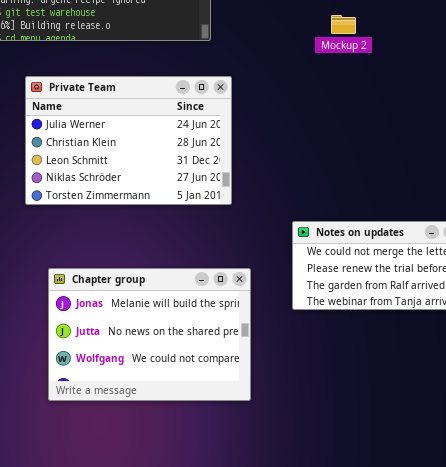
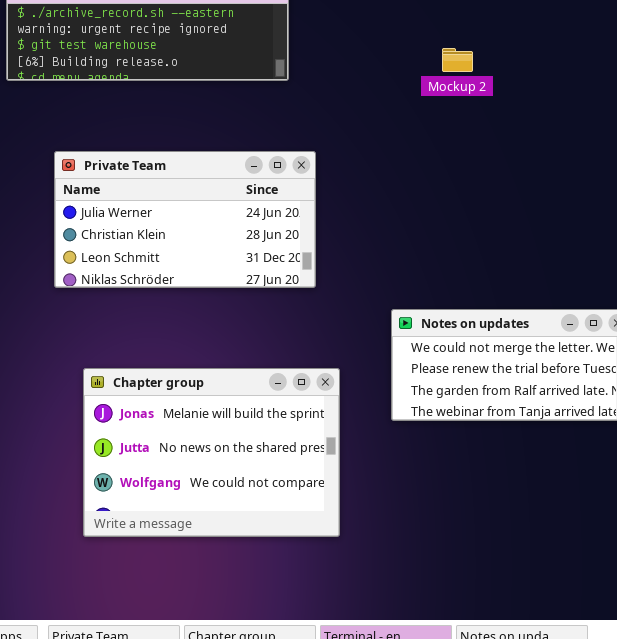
Private Team: [25,76,232,205] -> [54,151,316,288], resized

